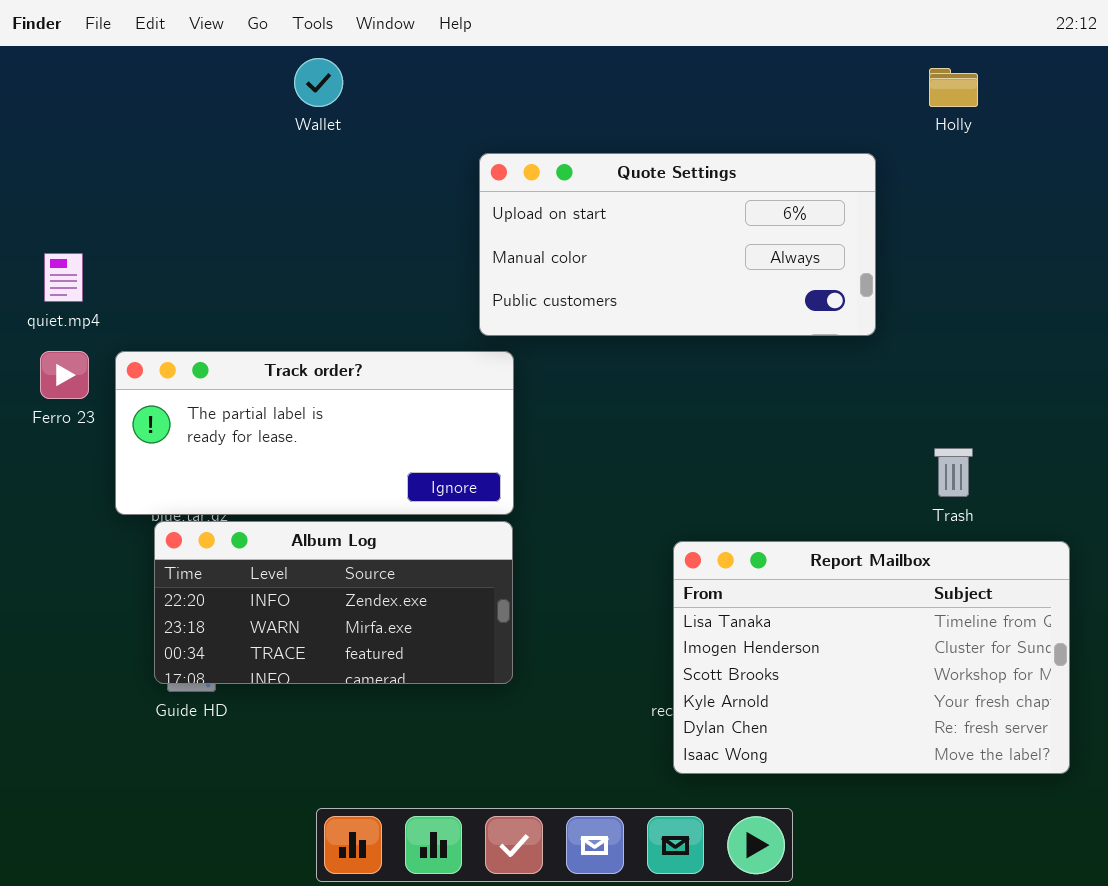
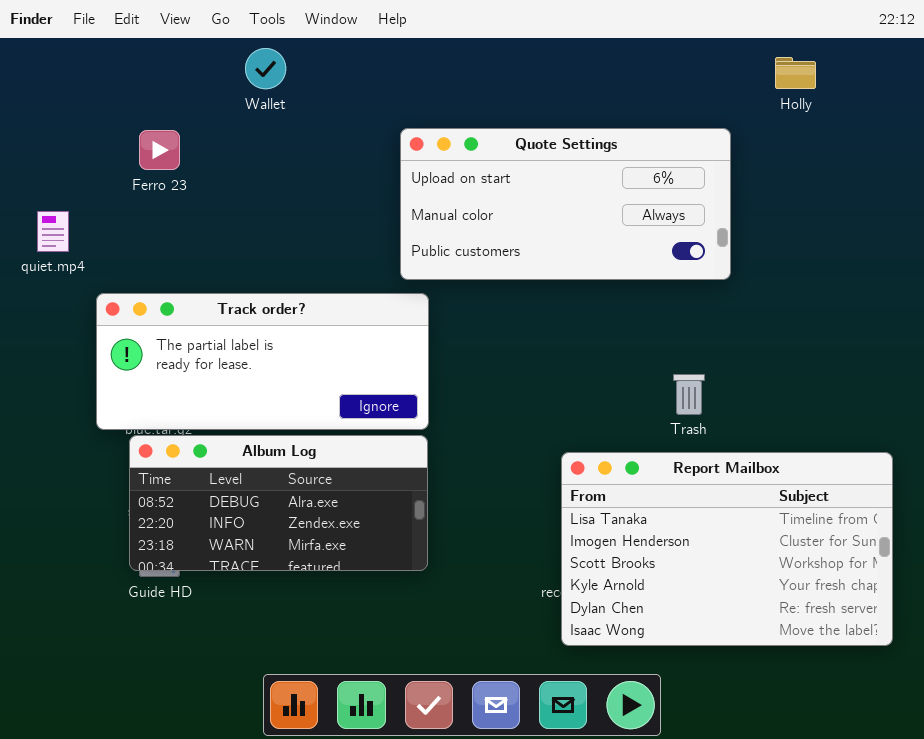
Ferro 23: [40,351,89,399] -> [139,130,180,170], moved
Trash: [934,448,973,497] -> [673,374,705,415], moved
Album Log: [154,521,513,684] -> [129,435,428,571], scrolled up 1 row

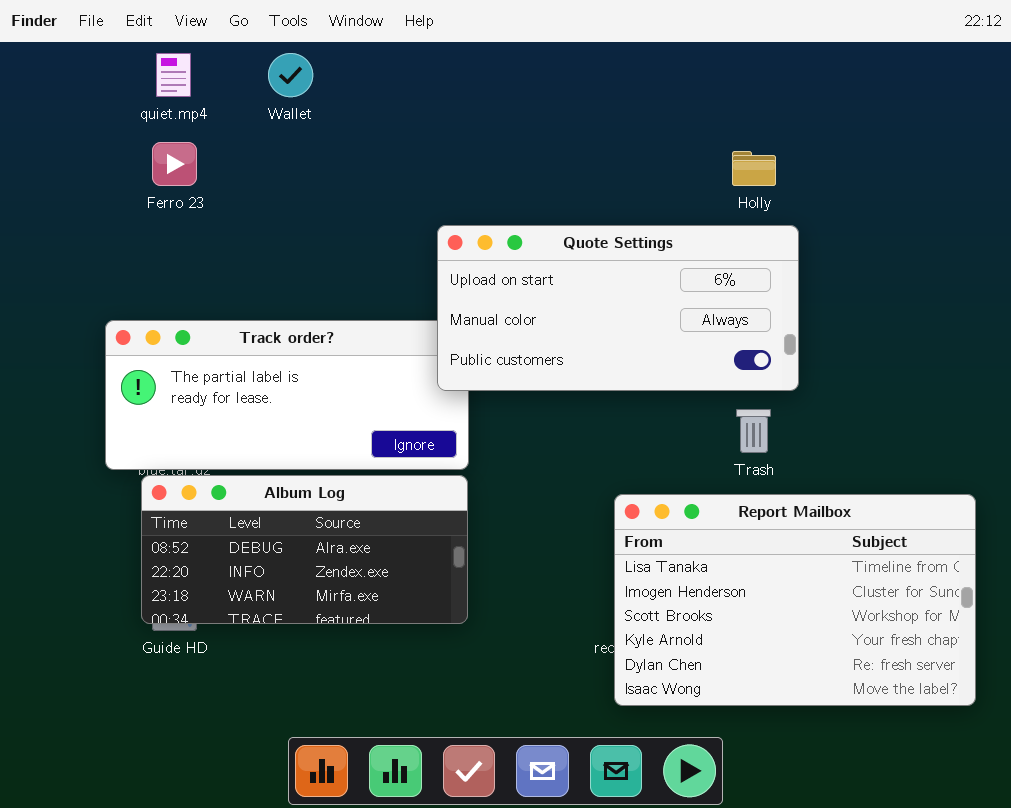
Holly: [775,57,816,89] -> [732,151,776,186], moved
Quote Settings: [400,128,731,280] -> [437,225,799,391], moved
quiet.mp4: [37,211,69,252] -> [156,53,191,97], moved

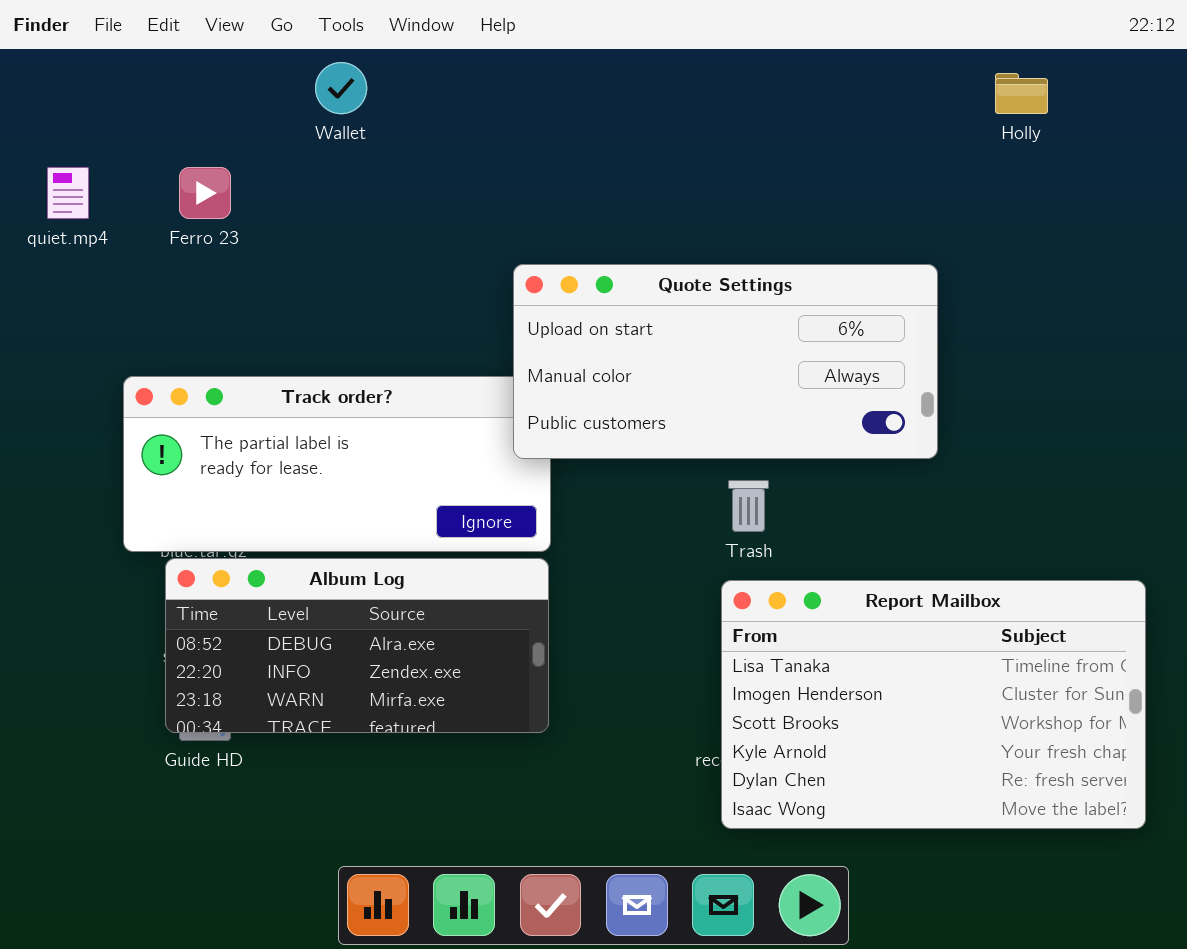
quiet.mp4: [156,53,191,97] -> [47,167,89,219], moved
Holly: [732,151,776,186] -> [995,73,1048,114], moved
Trash: [736,409,771,453] -> [728,480,769,532], moved

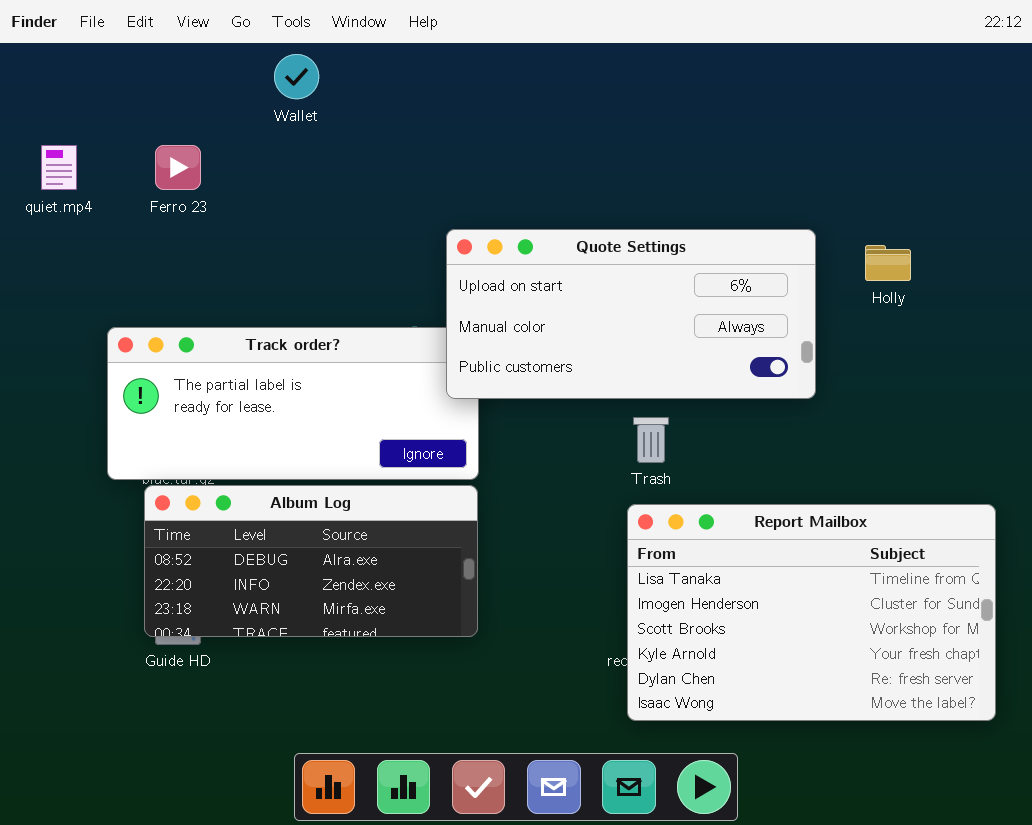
Holly: [995,73,1048,114] -> [865,245,911,281], moved

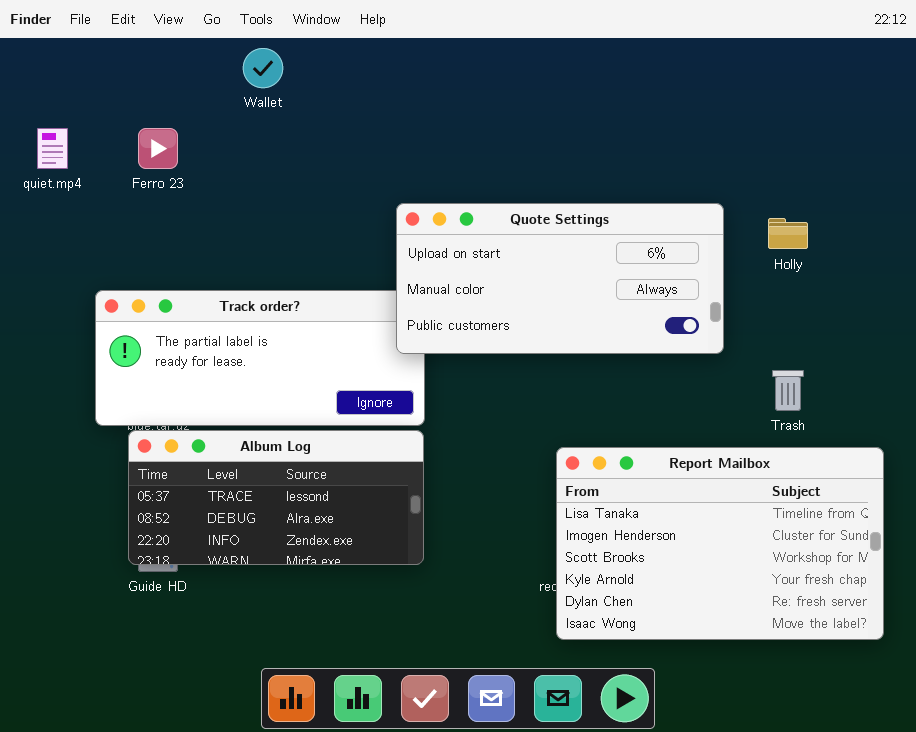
Trash: [633,417,669,463] -> [772,370,804,411], moved
Album Log: [144,485,478,637] -> [128,430,424,565], scrolled up 1 row

